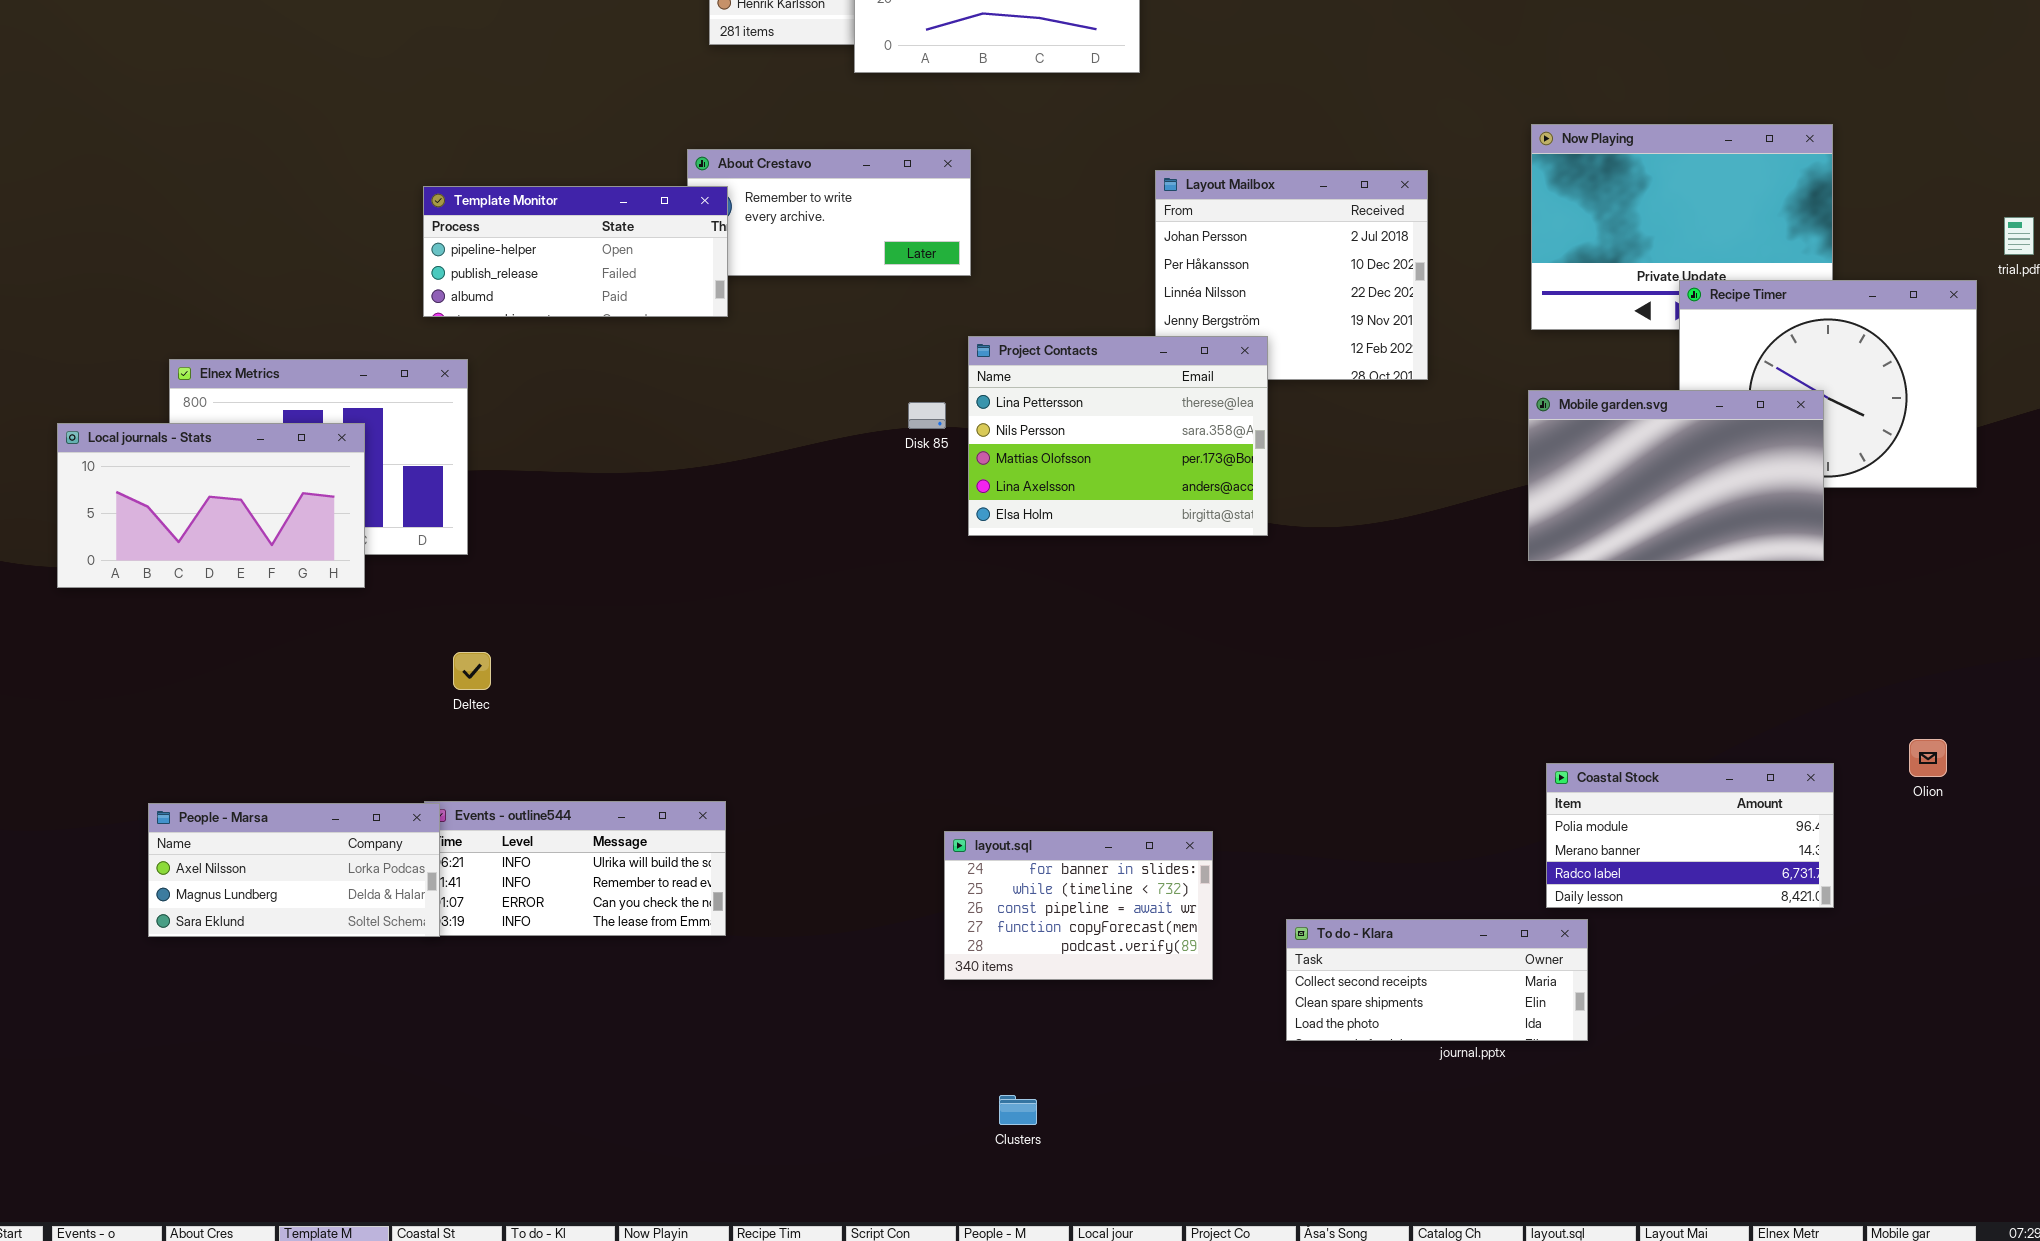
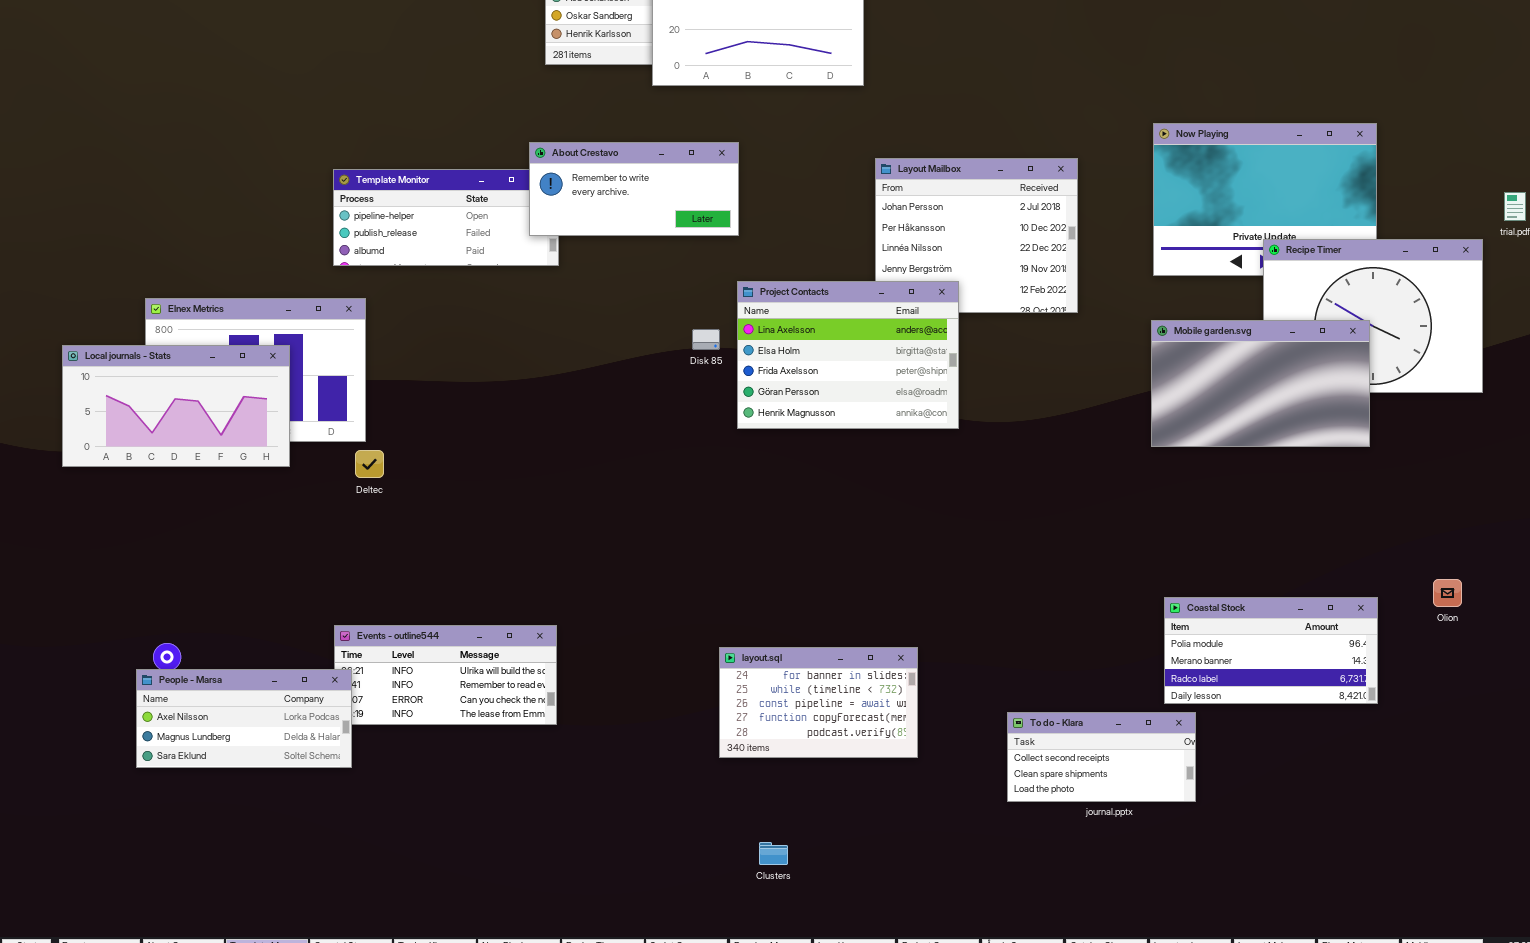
About Crestavo: [687,149,971,276] -> [529,142,739,236], raised
Project Contacts: [968,336,1268,536] -> [737,281,959,429], scrolled down 3 rows
Deltec: [453,652,491,690] -> [355,450,384,478], moved
People - Marsa: [148,803,440,937] -> [136,669,352,768], moved
To do - Klara: [1286,919,1588,1041] -> [1007,712,1196,802], resized

